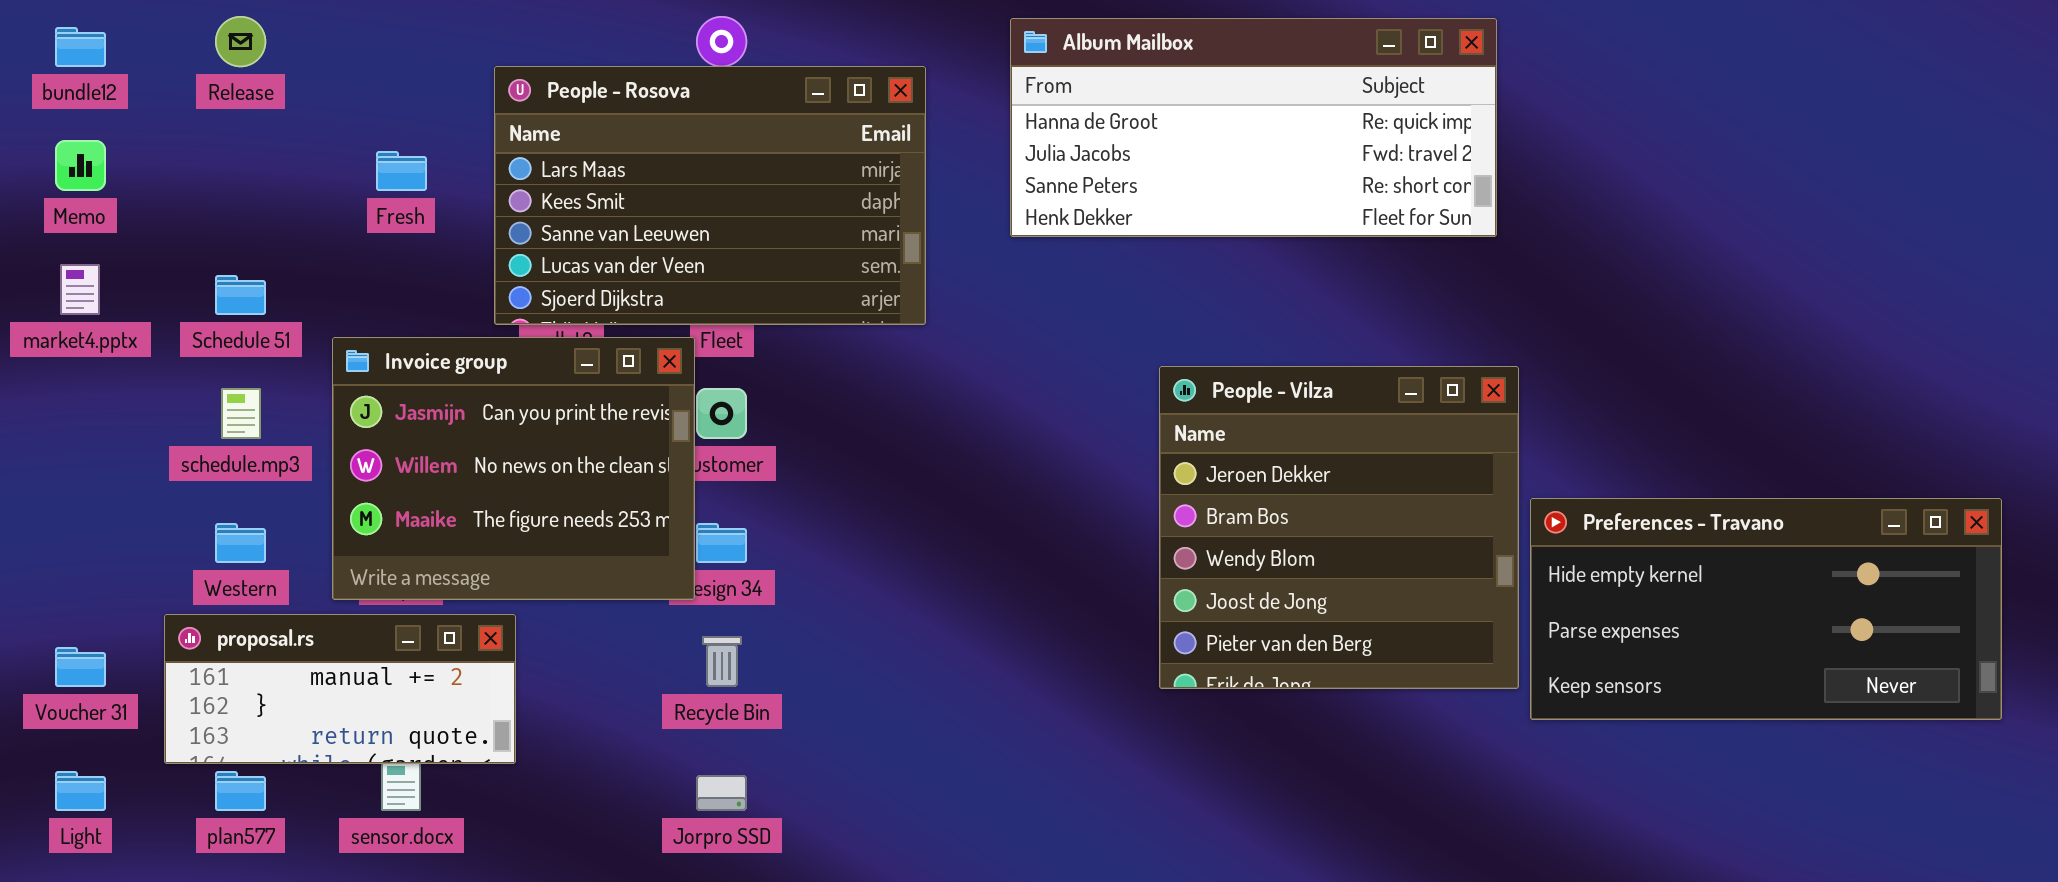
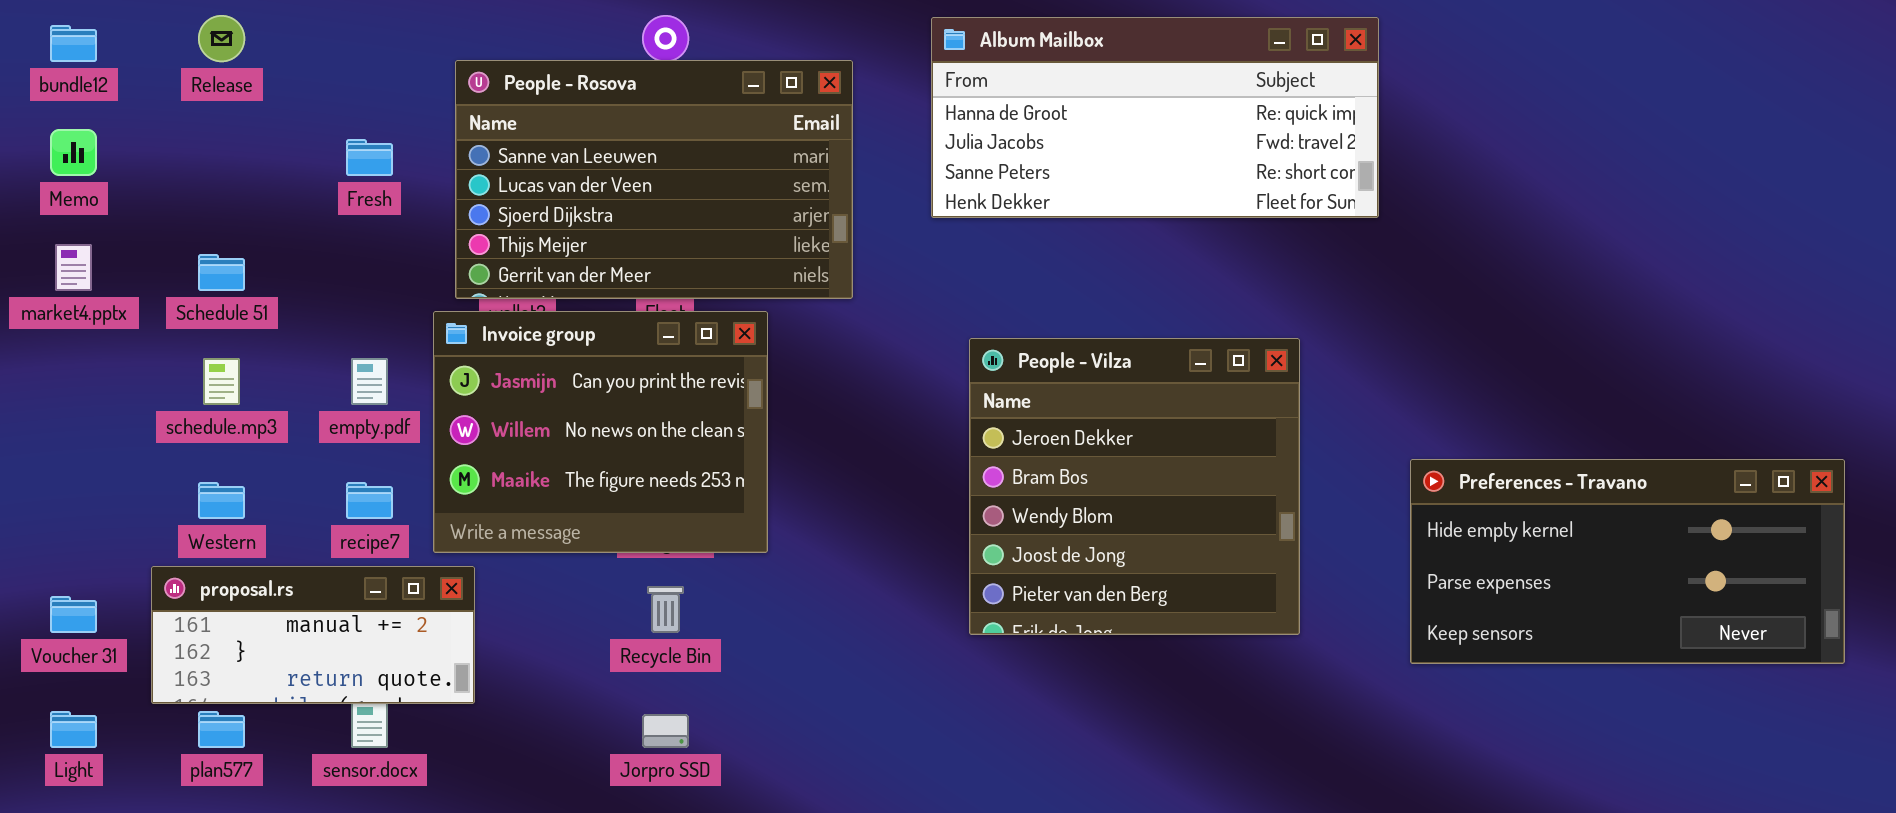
People - Rosova: [494,66,926,325] -> [455,60,853,299], scrolled down 2 rows
Invoice group: [332,337,695,600] -> [433,311,768,553], moved
People - Vilza: [1159,366,1519,689] -> [969,338,1300,635], moved

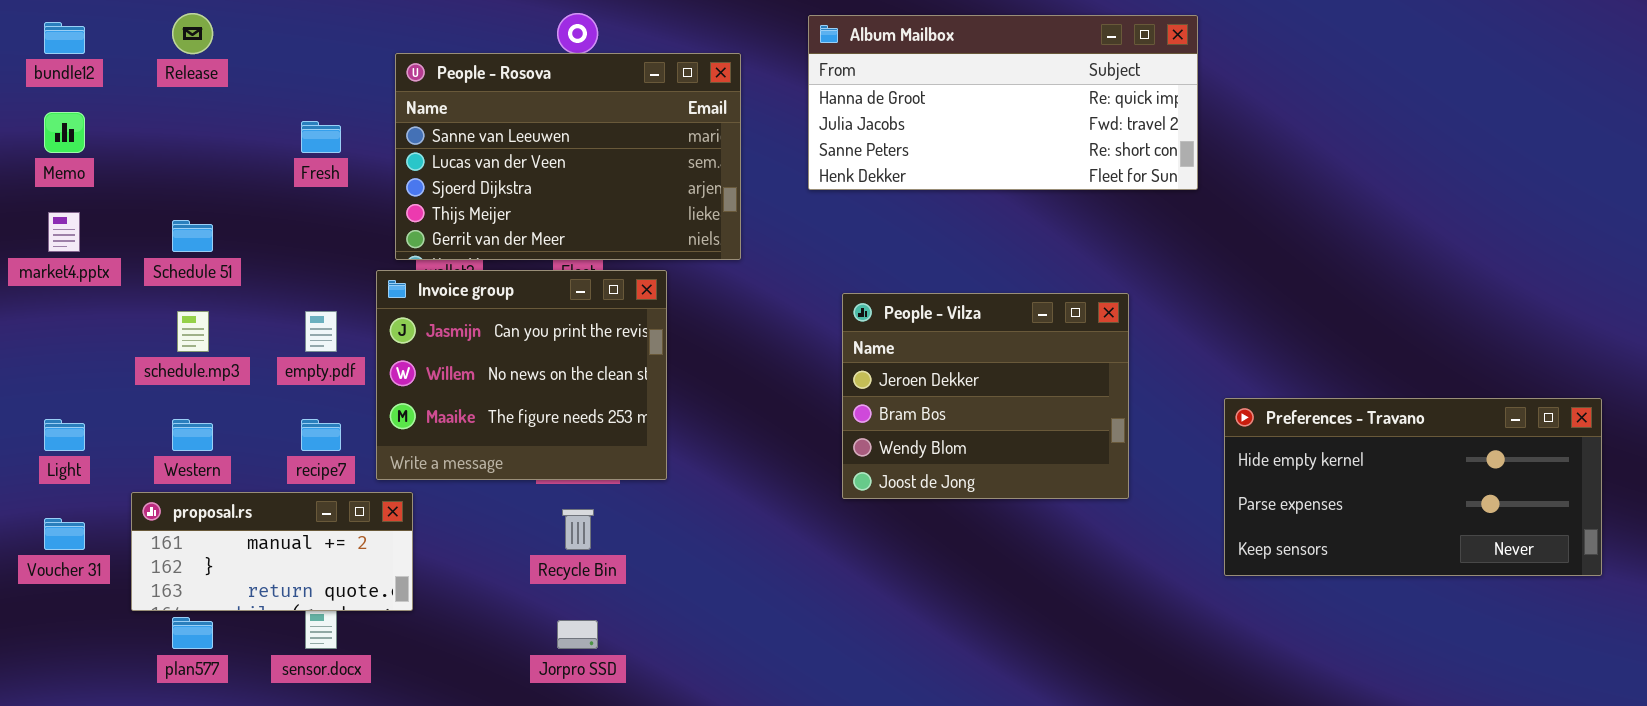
People - Vilza: [969,338,1300,635] -> [842,293,1129,499], resized
Light: [50,711,97,748] -> [44,419,85,451], moved

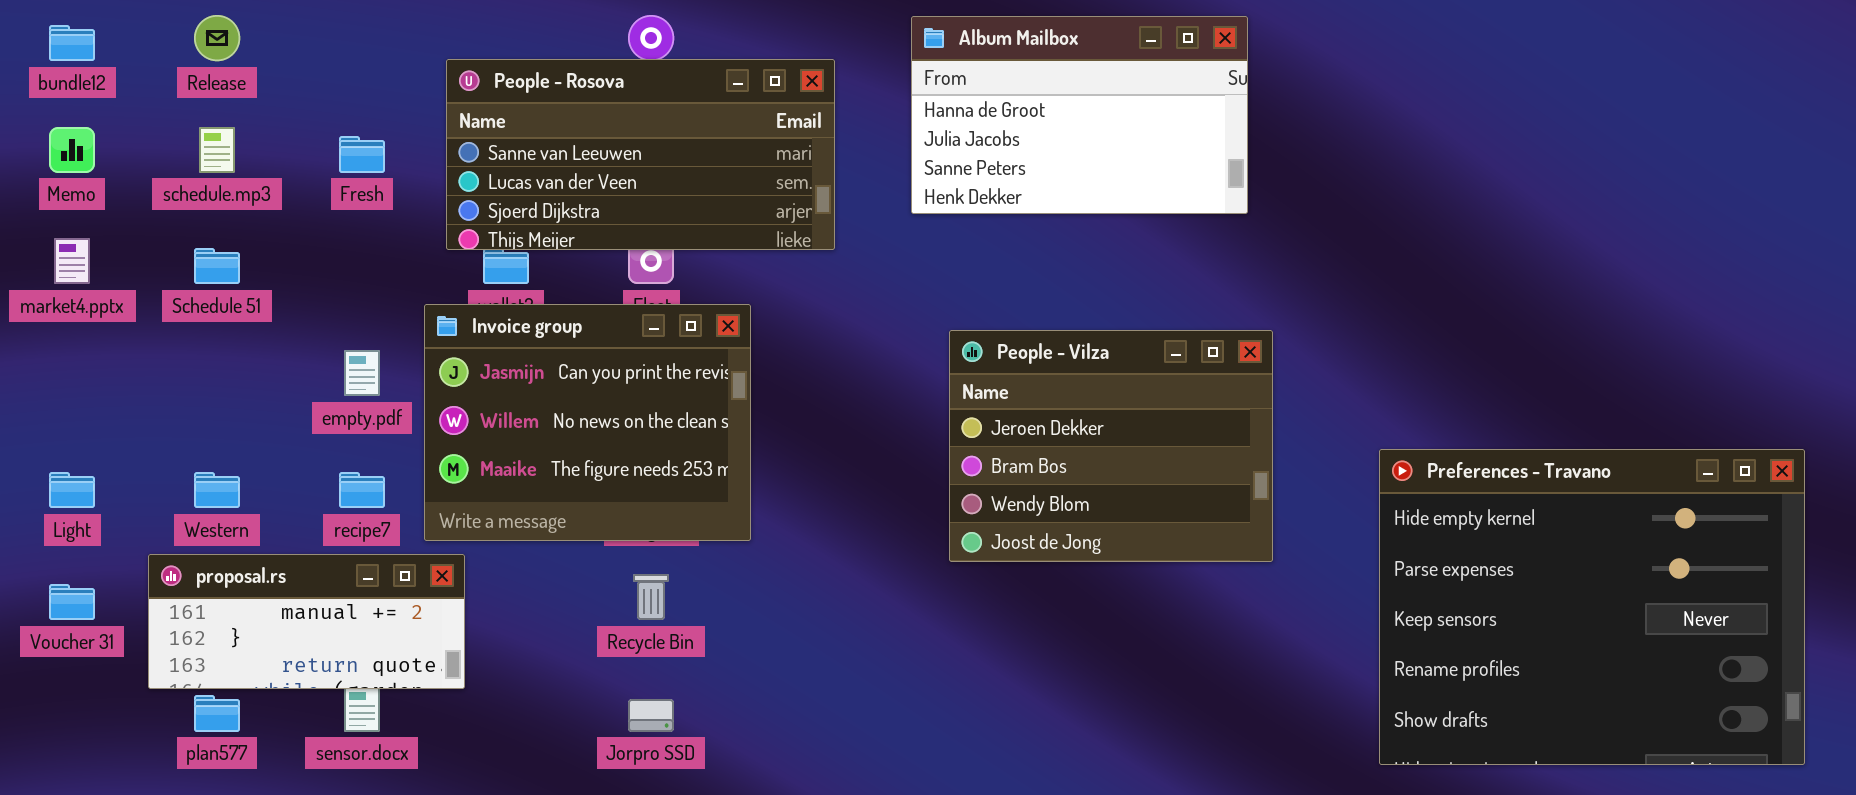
Album Mailbox: [808,15,1198,190] -> [911,16,1248,214], resized
People - Rosova: [395,53,741,260] -> [446,59,835,250], resized
schedule.mp3: [177,311,209,352] -> [199,127,235,173], moved
Preferences - Travano: [1224,398,1602,576] -> [1379,449,1805,765], resized

